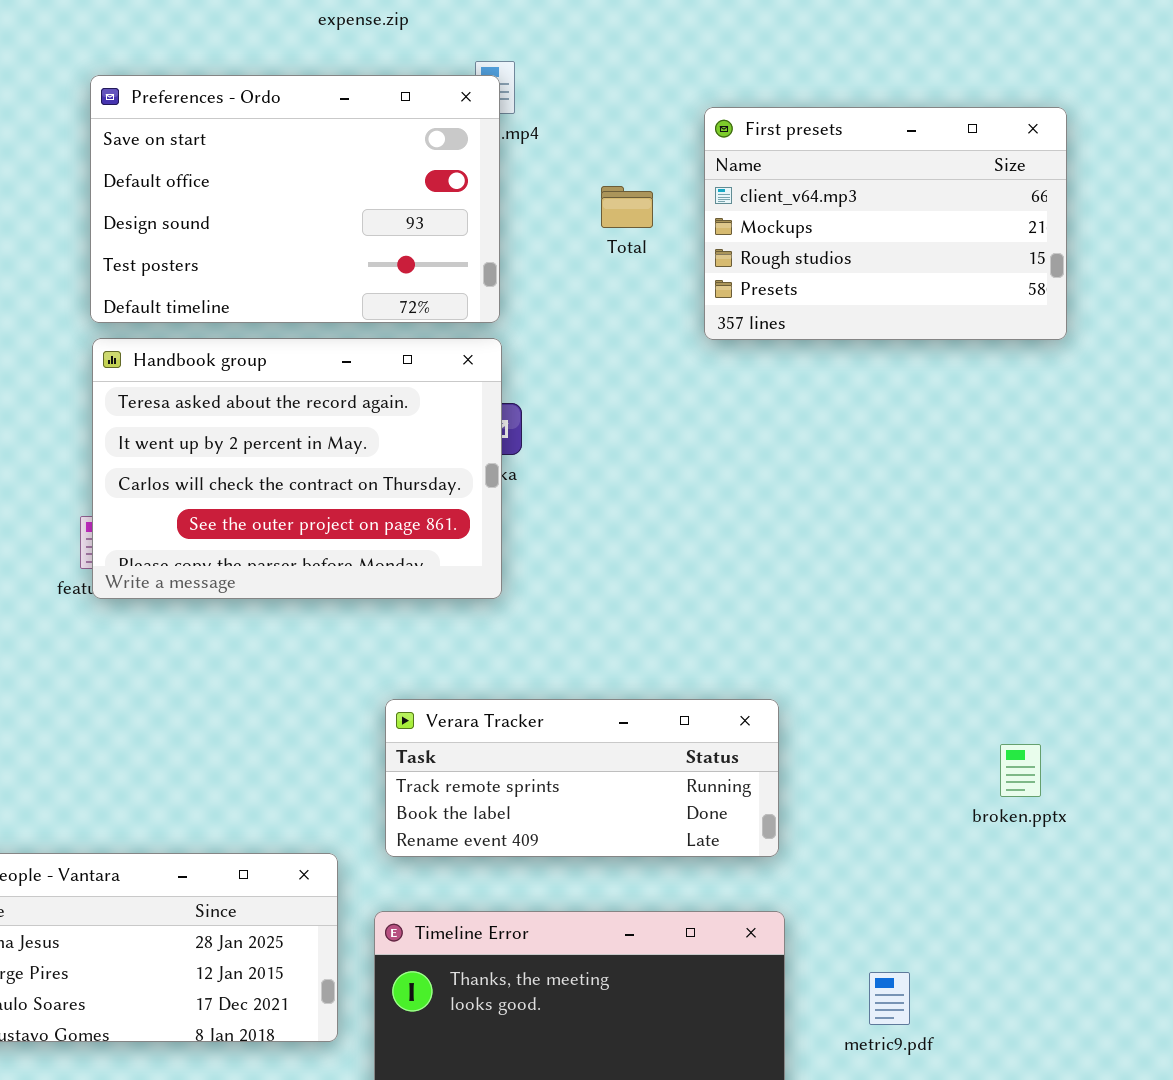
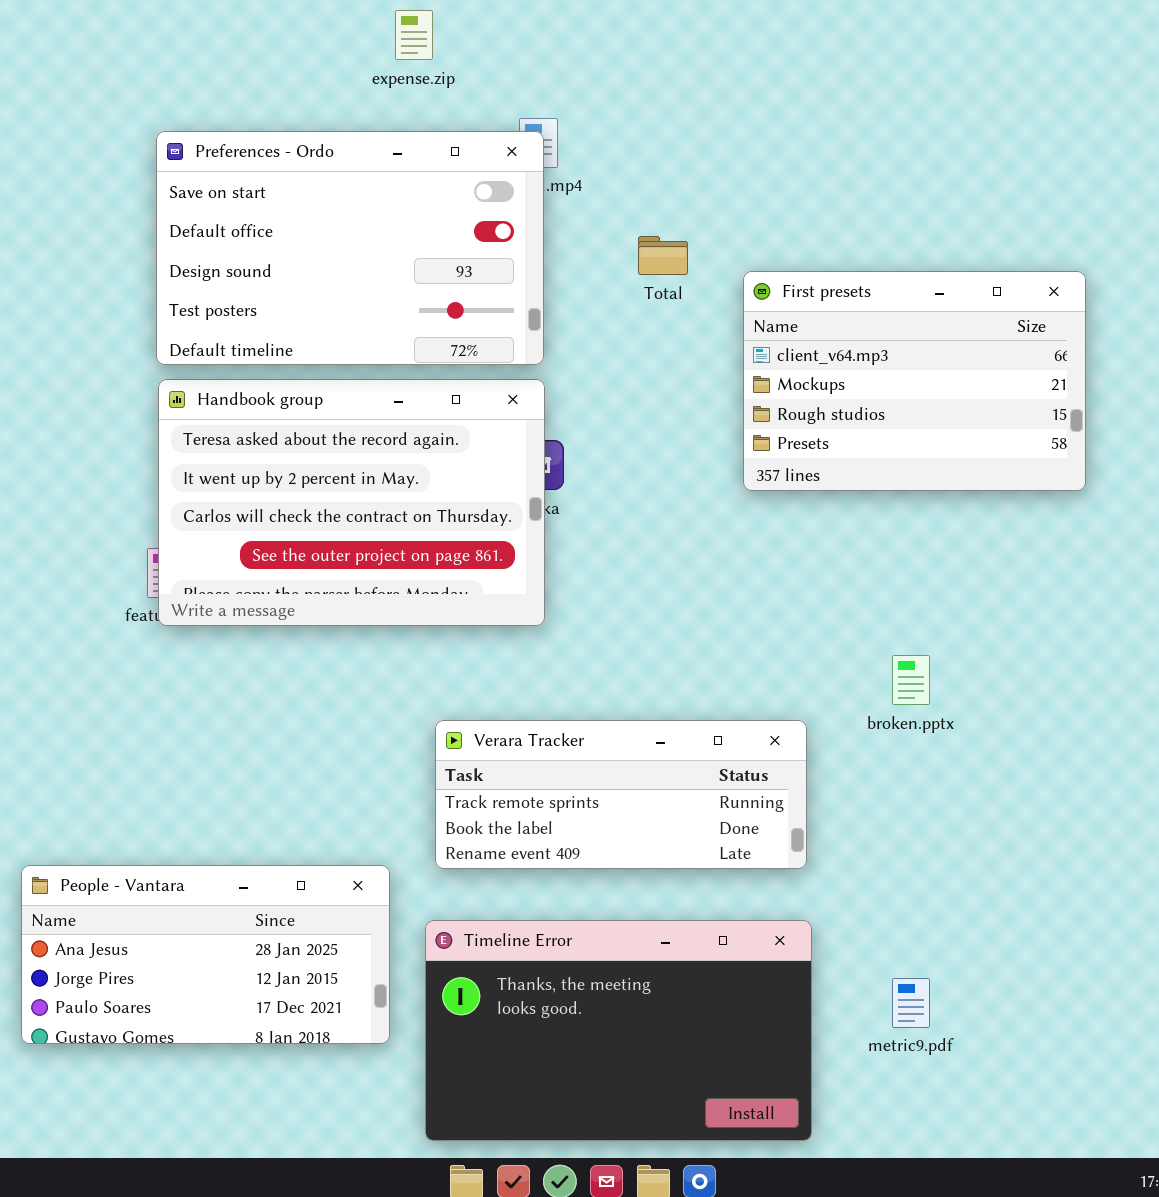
First presets: [704,107,1067,340] -> [743,271,1086,491], moved
broken.pptx: [1000,744,1041,797] -> [892,655,930,705], moved

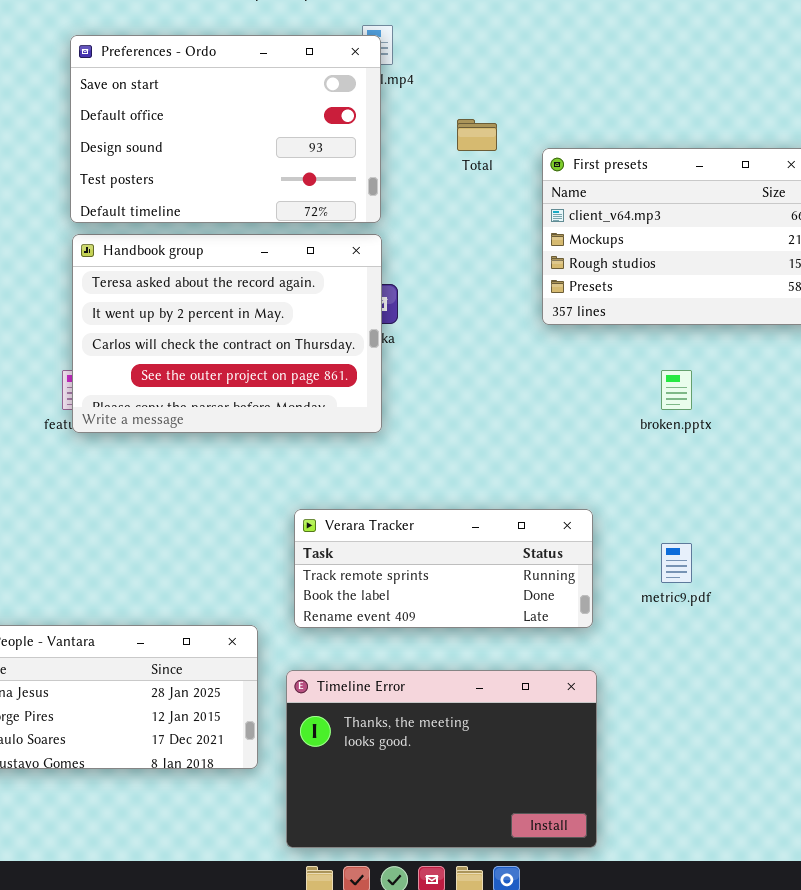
broken.pptx: [892,655,930,705] -> [661,370,692,410], moved
metric9.pdf: [892,978,930,1028] -> [661,543,692,583], moved

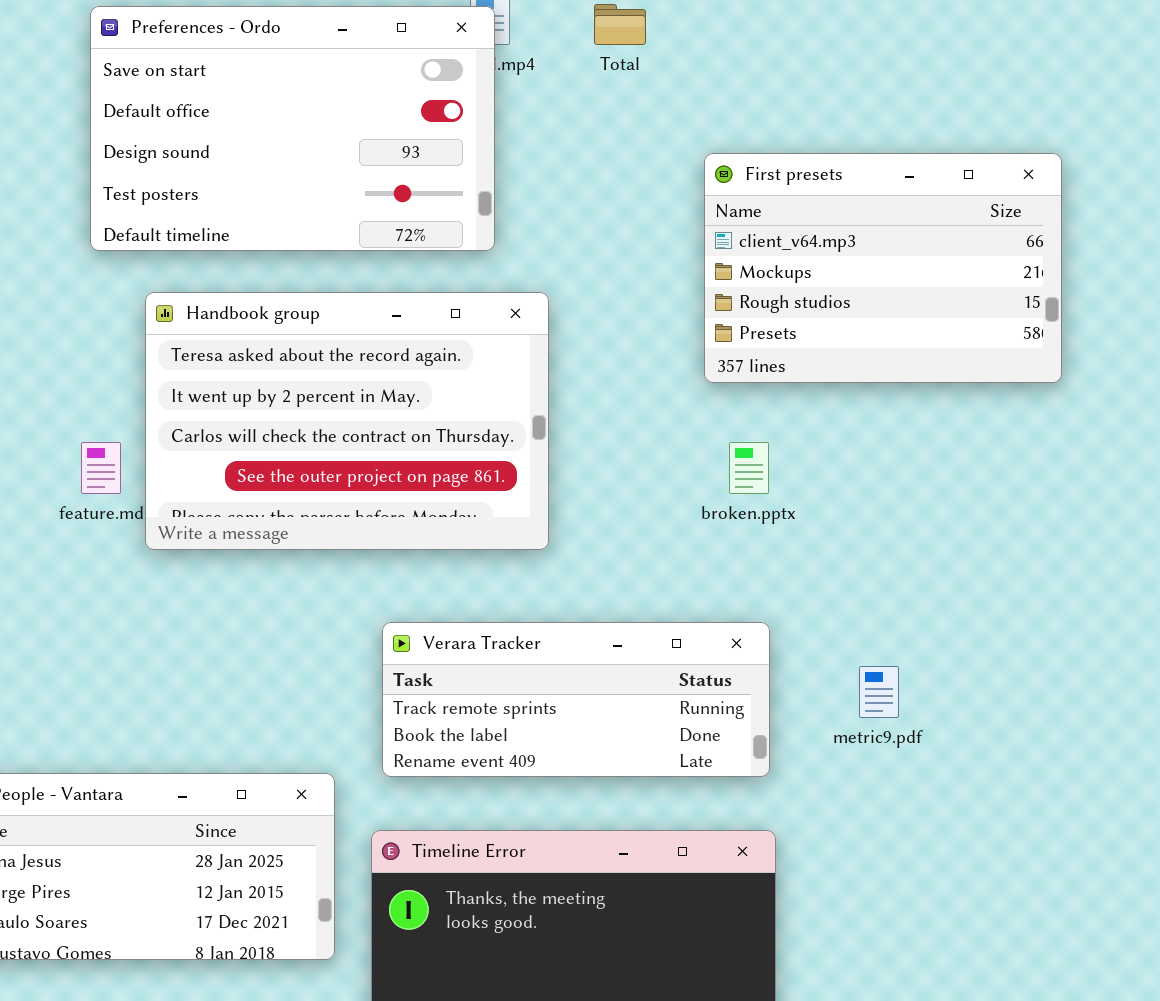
Total: [457,119,497,151] -> [594,4,646,45], moved
Handbook group: [72,234,382,433] -> [145,292,549,550], moved
broken.pptx: [661,370,692,410] -> [729,442,769,494], moved

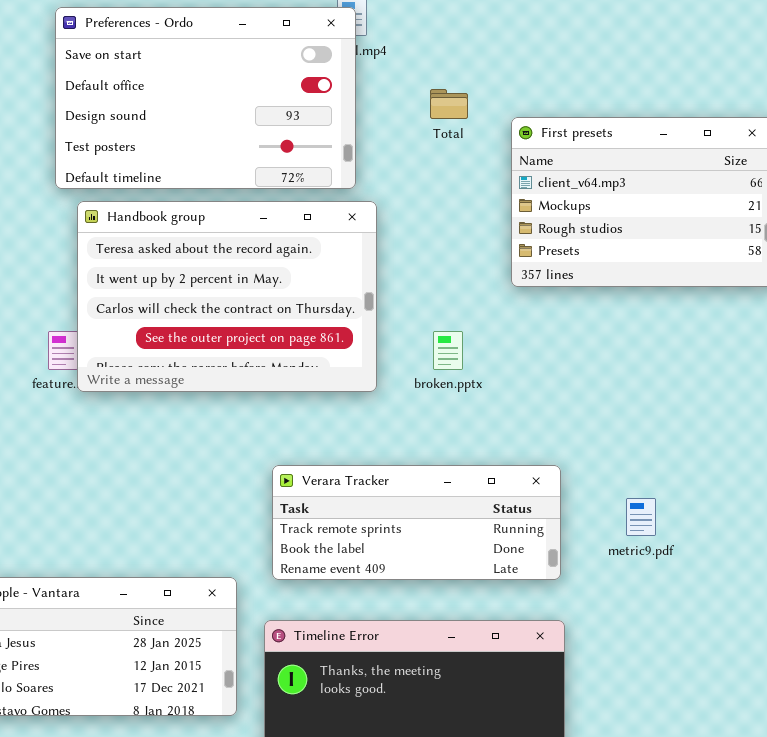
Total: [594,4,646,45] -> [430,89,468,119], moved
Handbook group: [145,292,549,550] -> [77,201,377,392], moved
broken.pptx: [729,442,769,494] -> [433,331,463,370], moved

